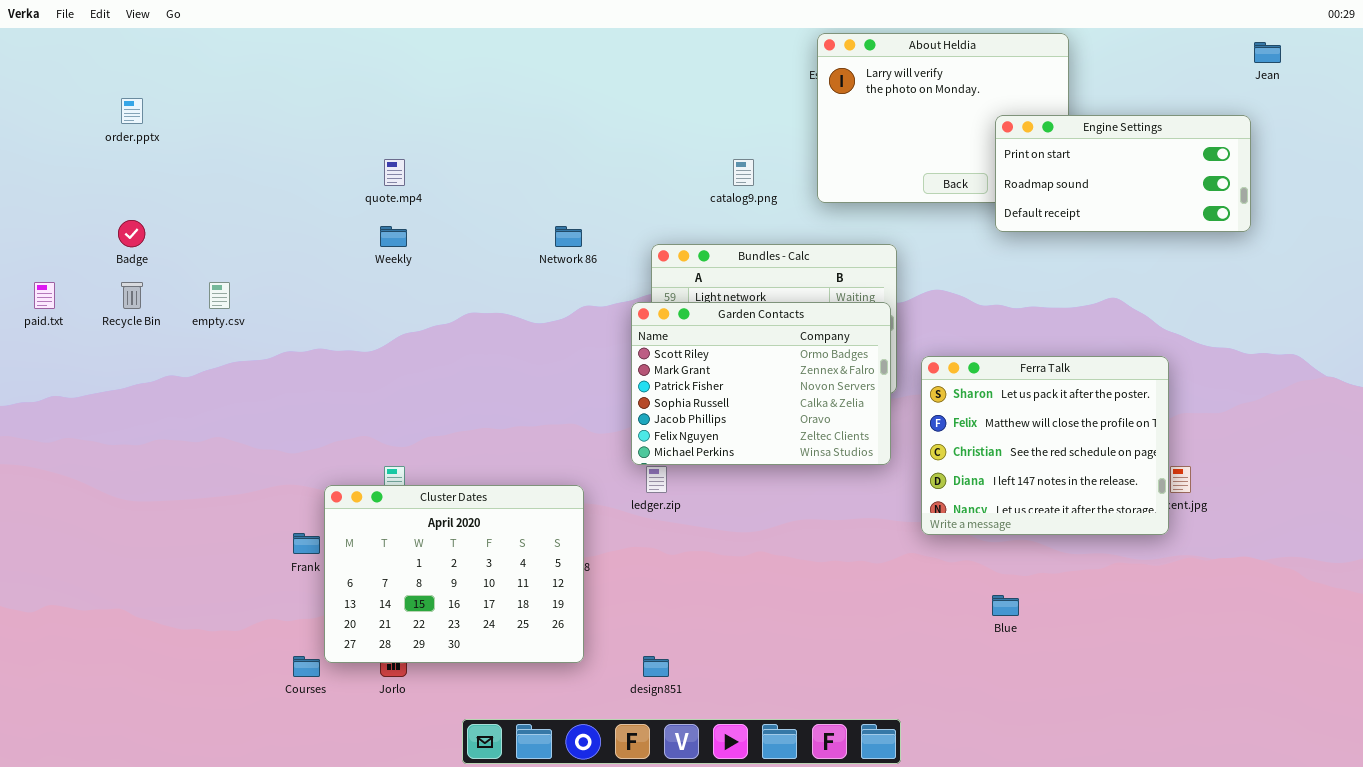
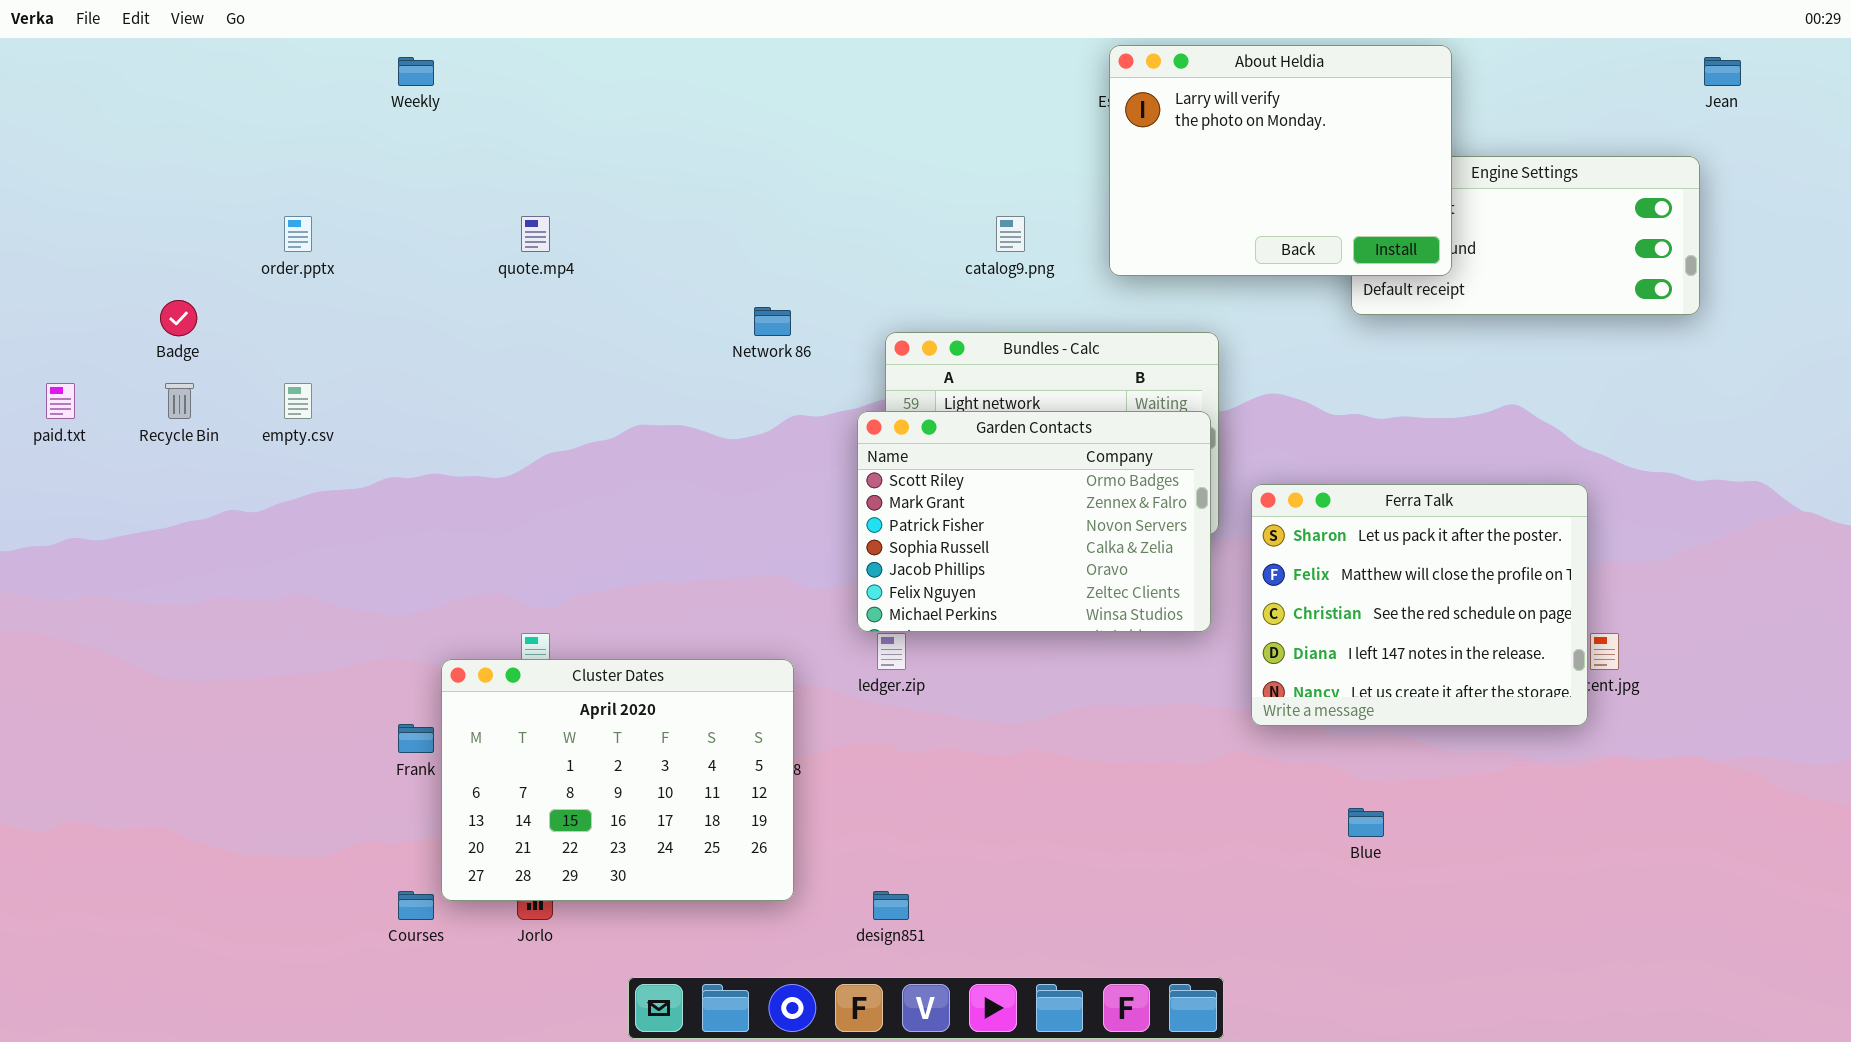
About Heldia: [817,33,1069,203] -> [1109,45,1452,276], raised
order.pptx: [121,98,143,124] -> [284,216,312,252], moved
Weekly: [380,226,407,247] -> [398,57,434,86], moved

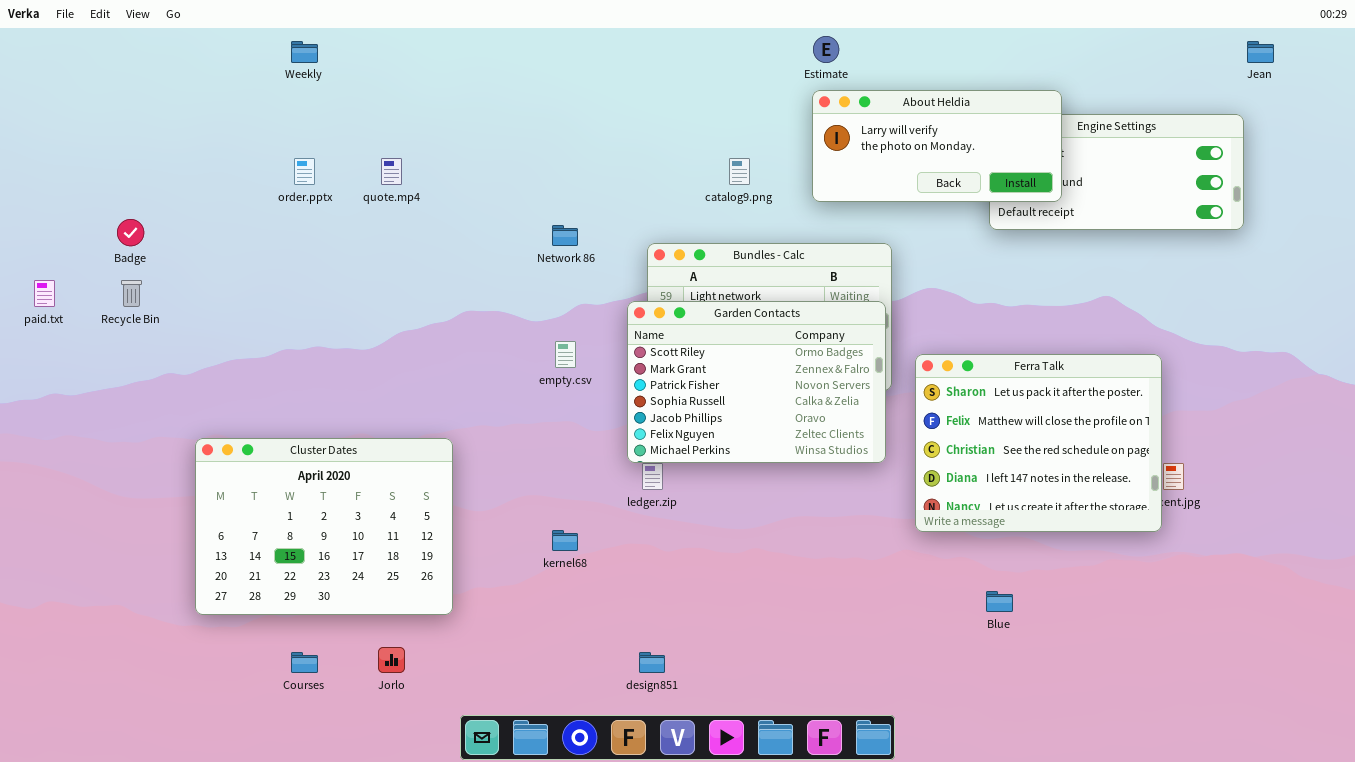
About Heldia: [1109,45,1452,276] -> [812,90,1062,202], resized
order.pptx: [284,216,312,252] -> [294,158,315,185], moved
empty.csv: [284,383,312,419] -> [555,341,576,368], moved
Cluster Dates: [441,659,794,901] -> [195,438,453,615], moved

